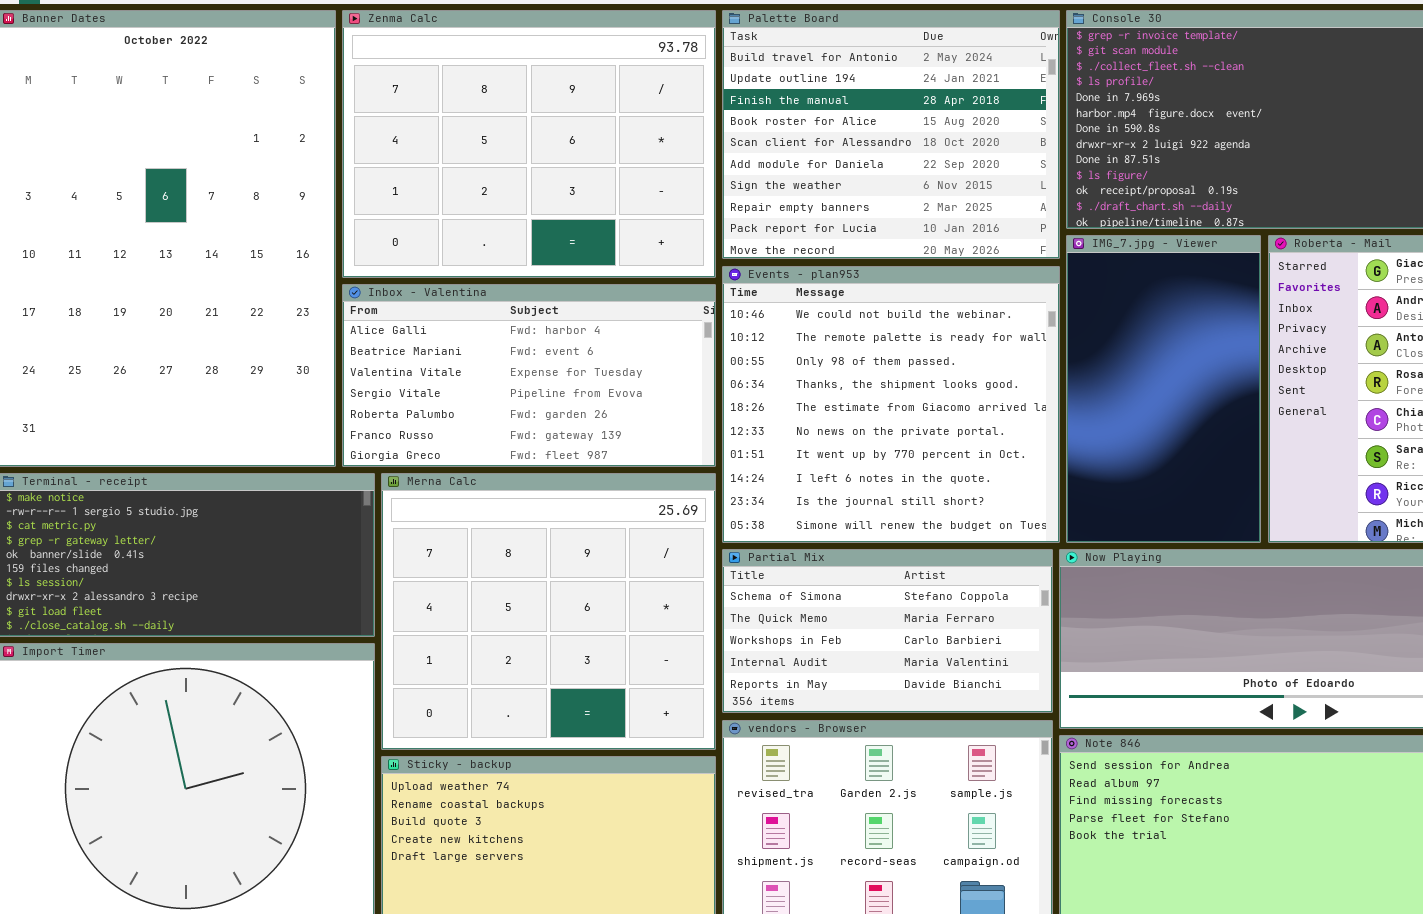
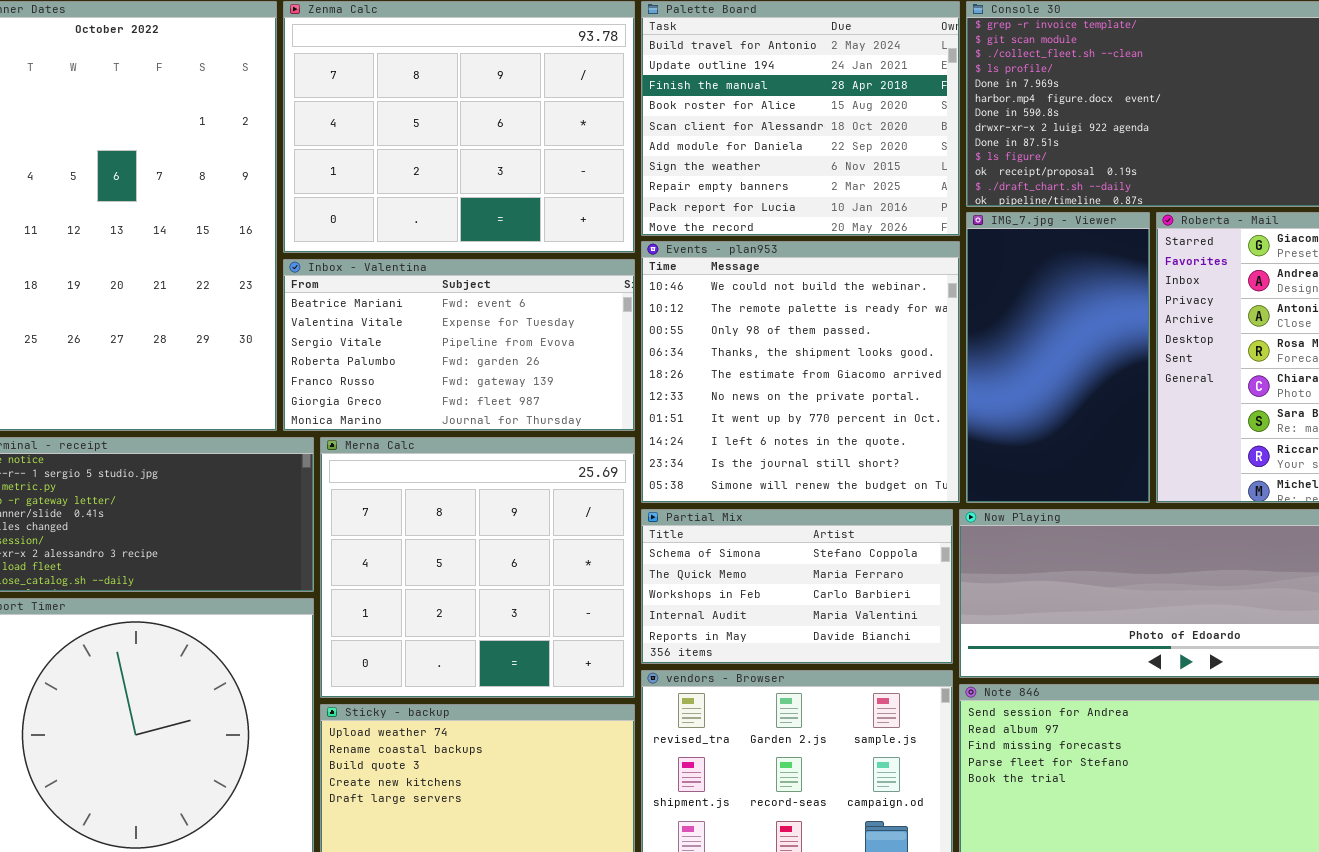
Inbox - Valentina: [342,284,716,467] -> [283,259,635,431], scrolled down 1 row

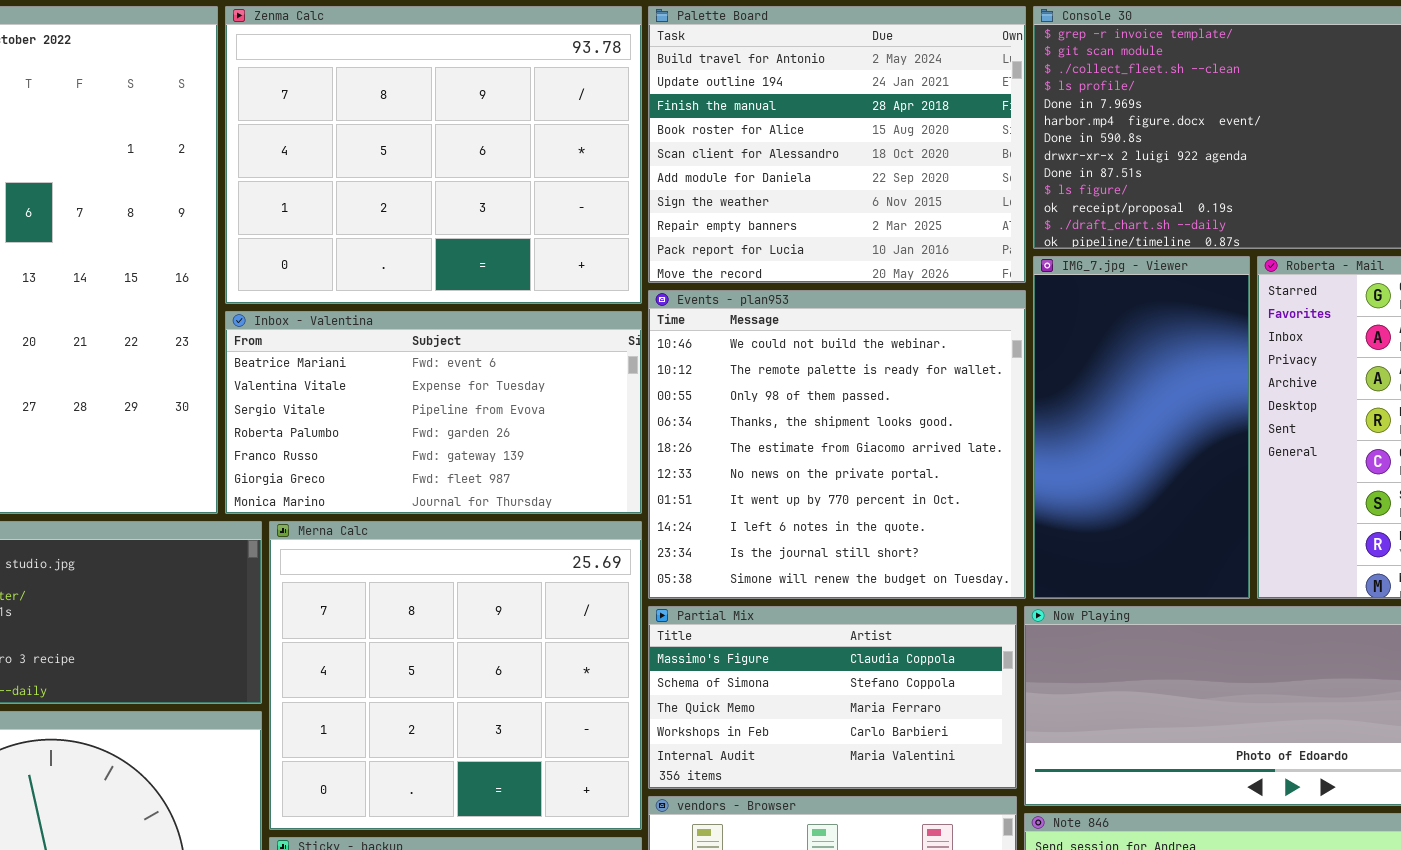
Partial Mix: [641,509,953,664] -> [648,606,1017,789], scrolled up 1 row

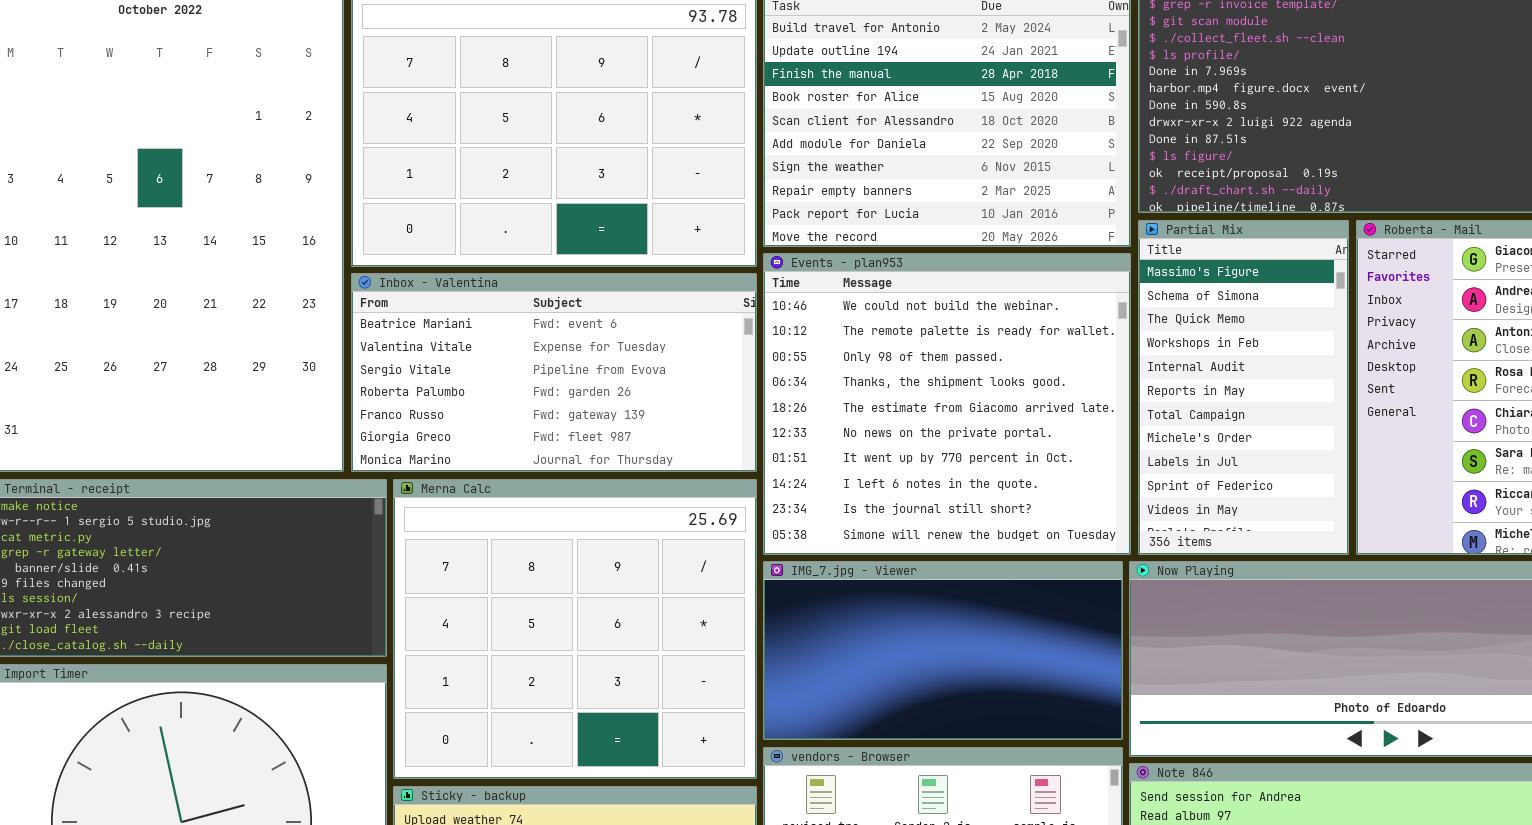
IMG_7.jpg - Viewer: [1033,256,1250,599] -> [763,561,1123,740], moved, resized
Partial Mix: [648,606,1017,789] -> [1138,220,1349,555], moved, resized

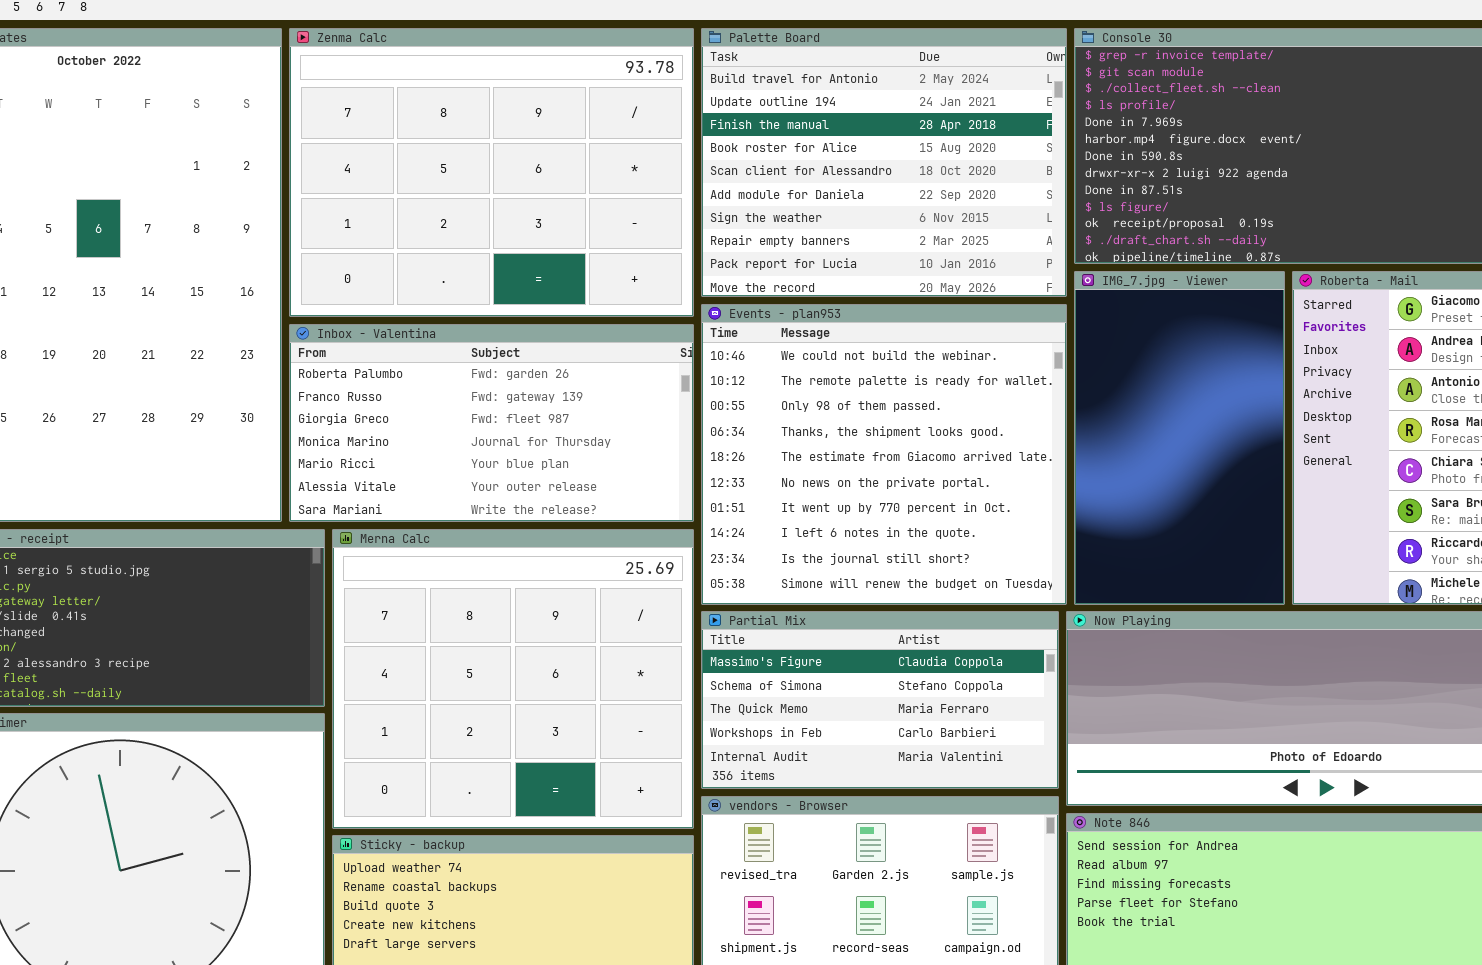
Partial Mix: [1138,220,1349,555] -> [701,611,1059,789], moved, resized
Inbox - Valentina: [351,273,757,472] -> [289,324,694,522], scrolled down 3 rows
IMG_7.jpg - Viewer: [763,561,1123,740] -> [1074,271,1285,605], moved, resized

